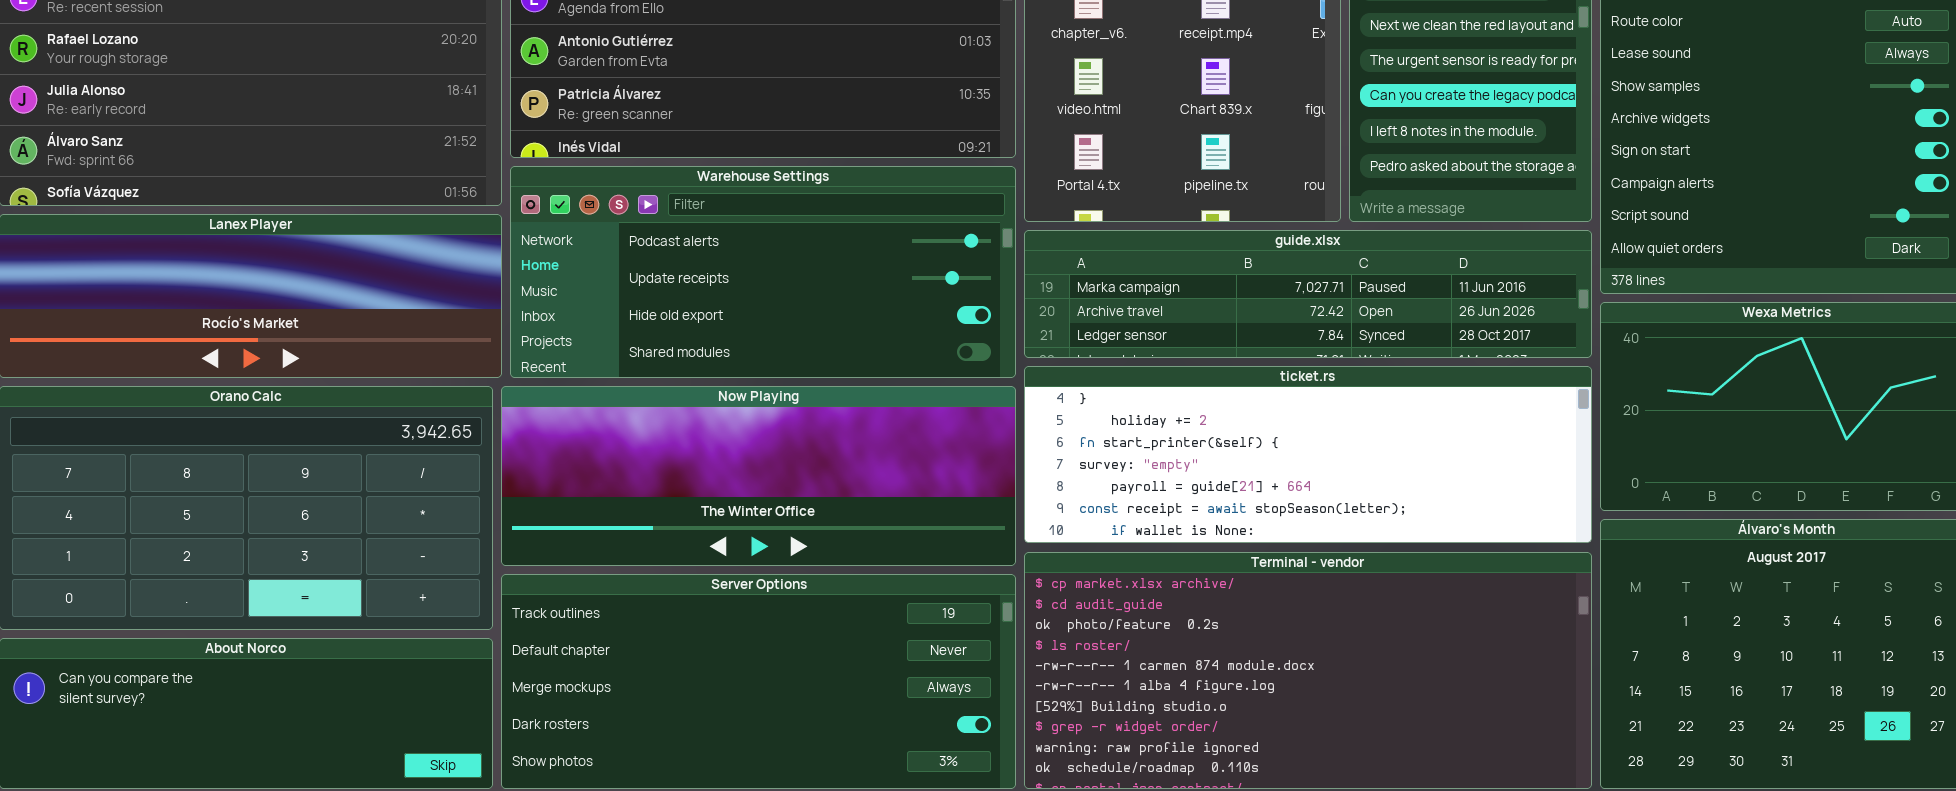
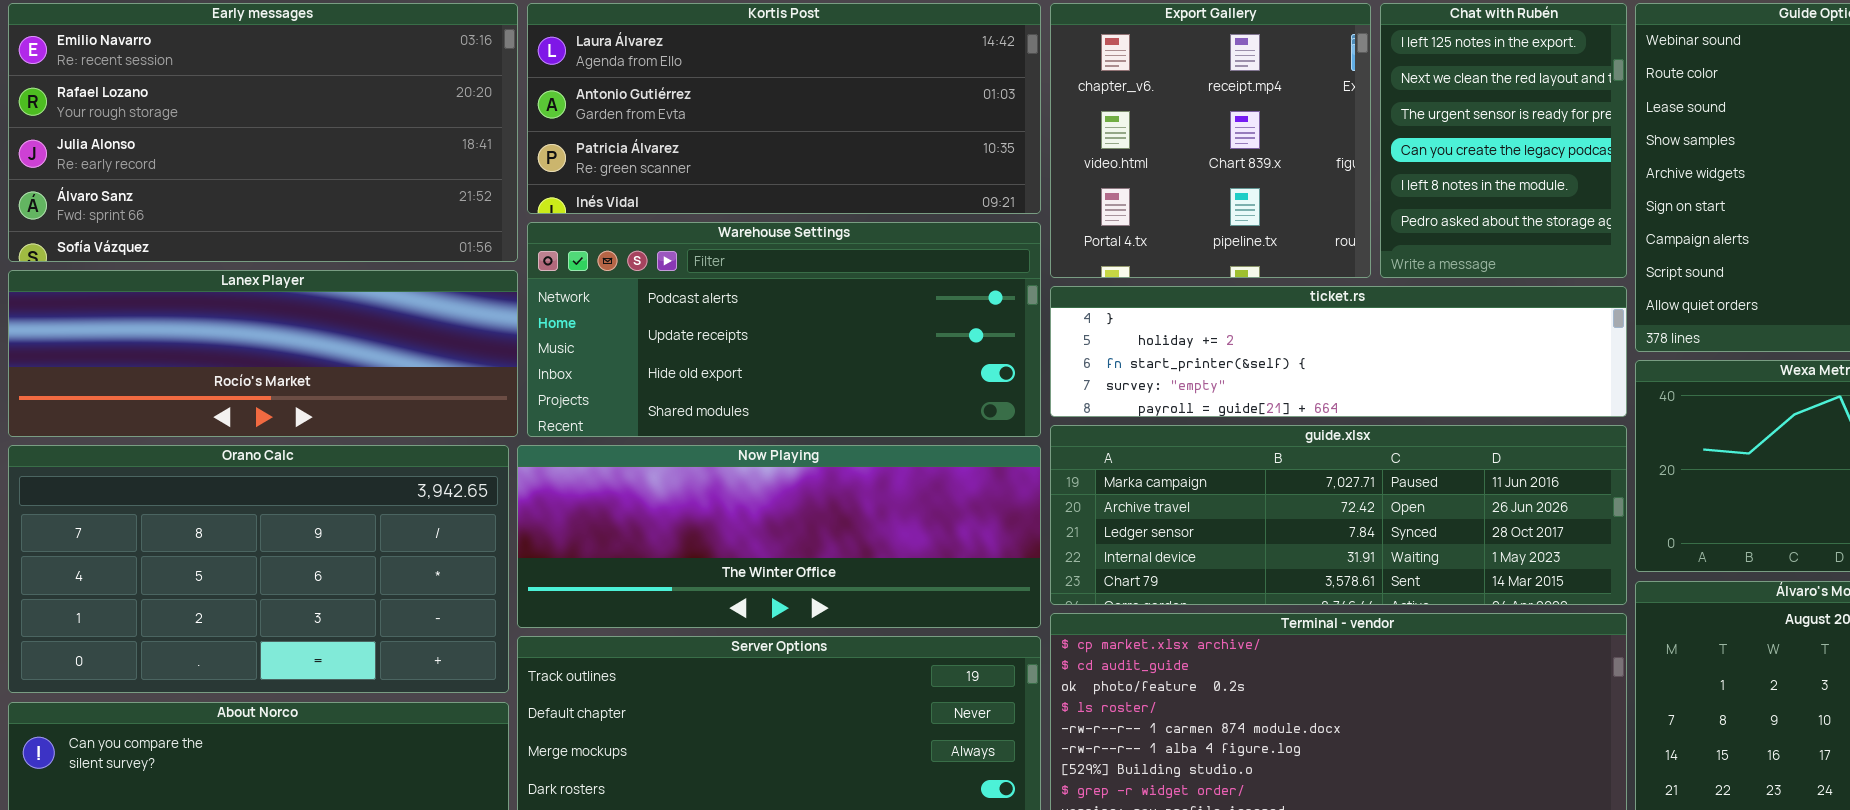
guide.xlsx: [1024,230,1592,358] -> [1050,425,1627,605], moved, resized
ticket.rs: [1024,366,1592,543] -> [1050,286,1627,417], moved, resized

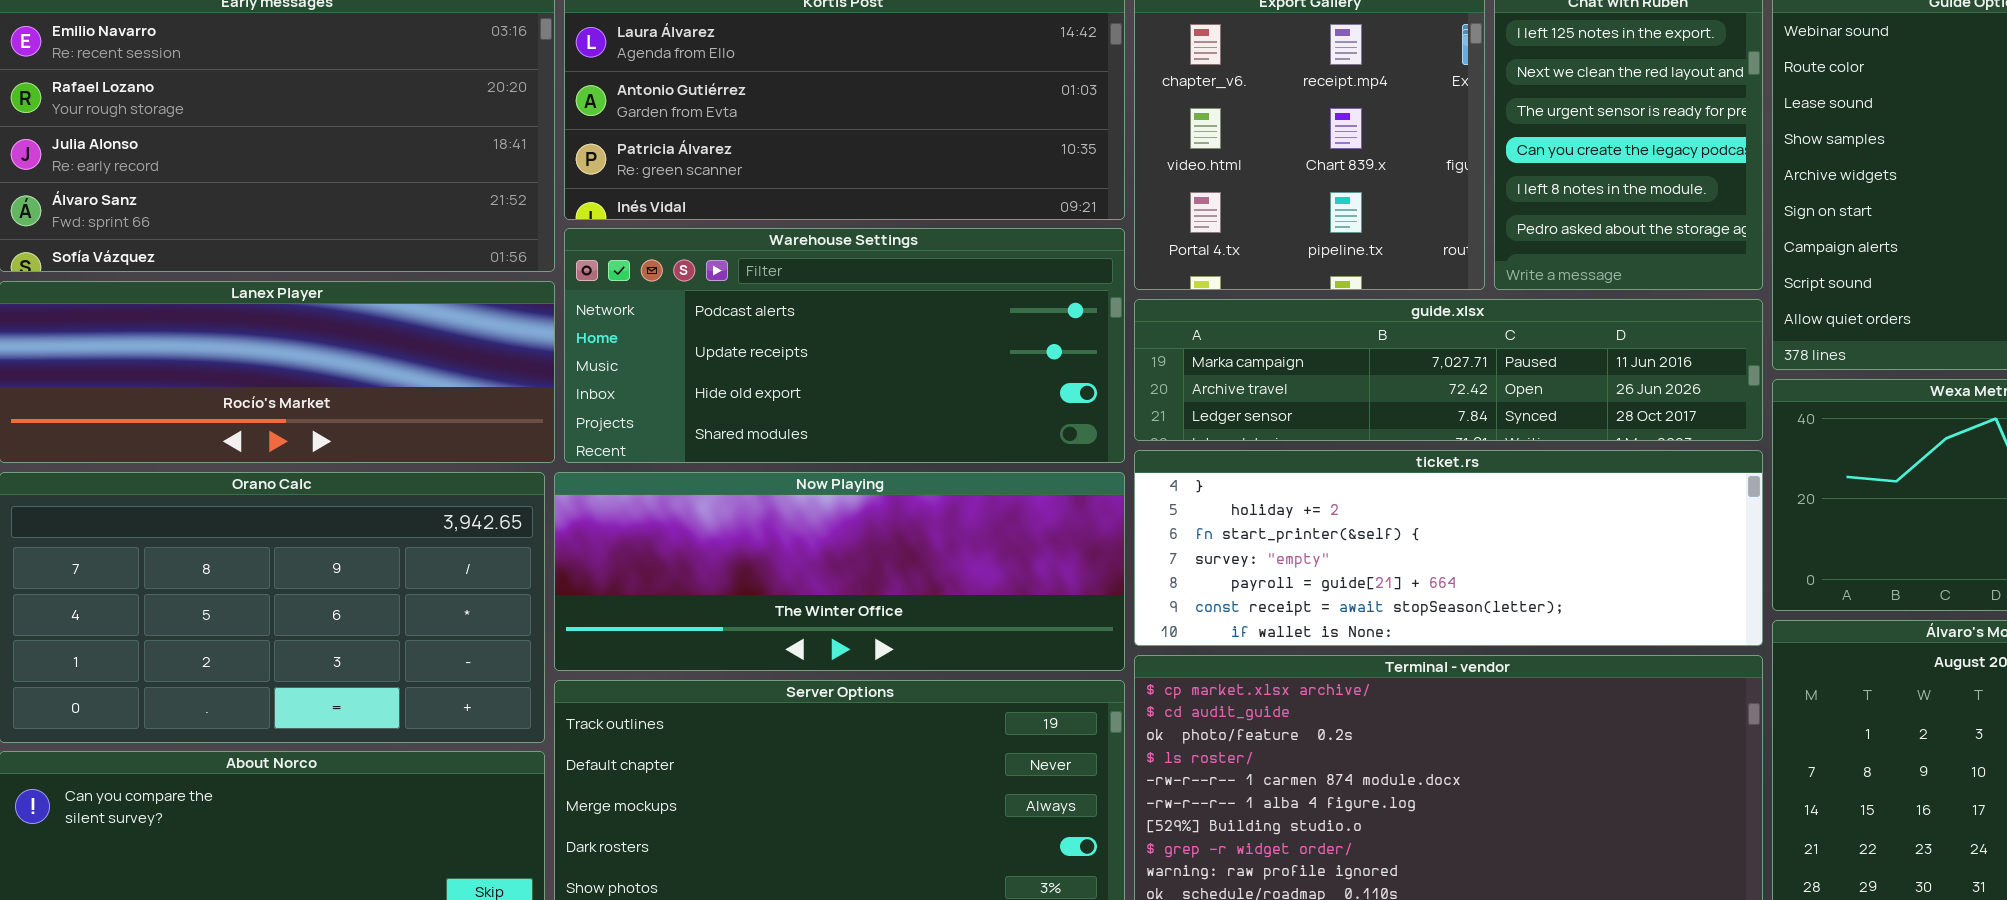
ticket.rs: [1050,286,1627,417] -> [1134,450,1763,646], moved, resized
guide.xlsx: [1050,425,1627,605] -> [1134,299,1763,441], moved, resized

